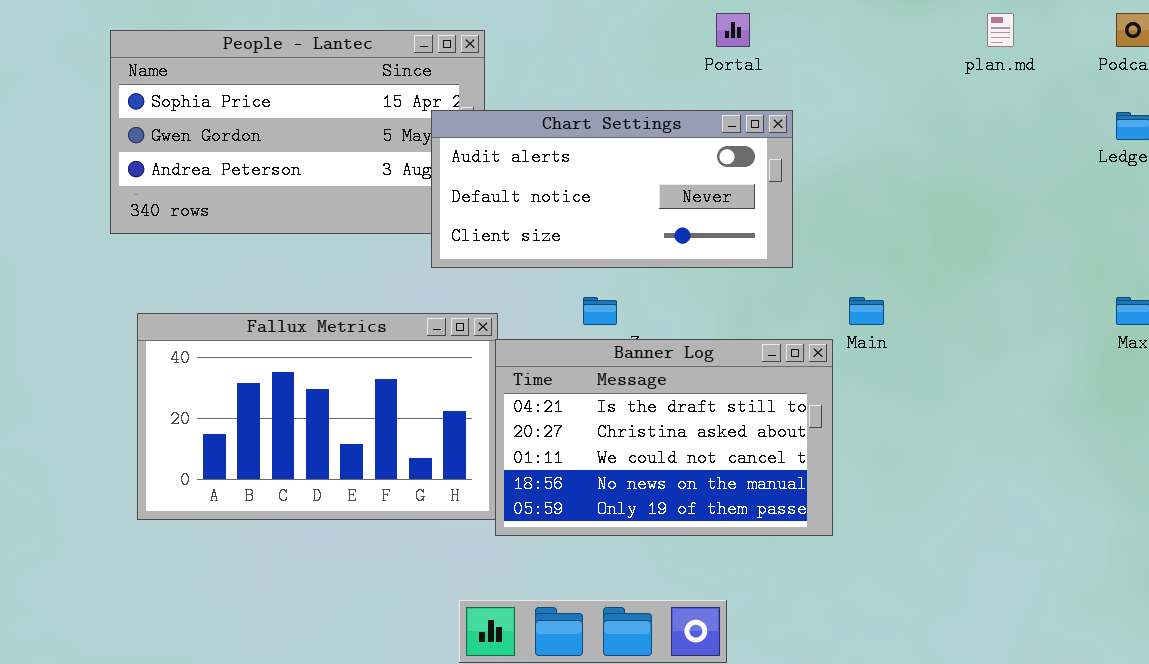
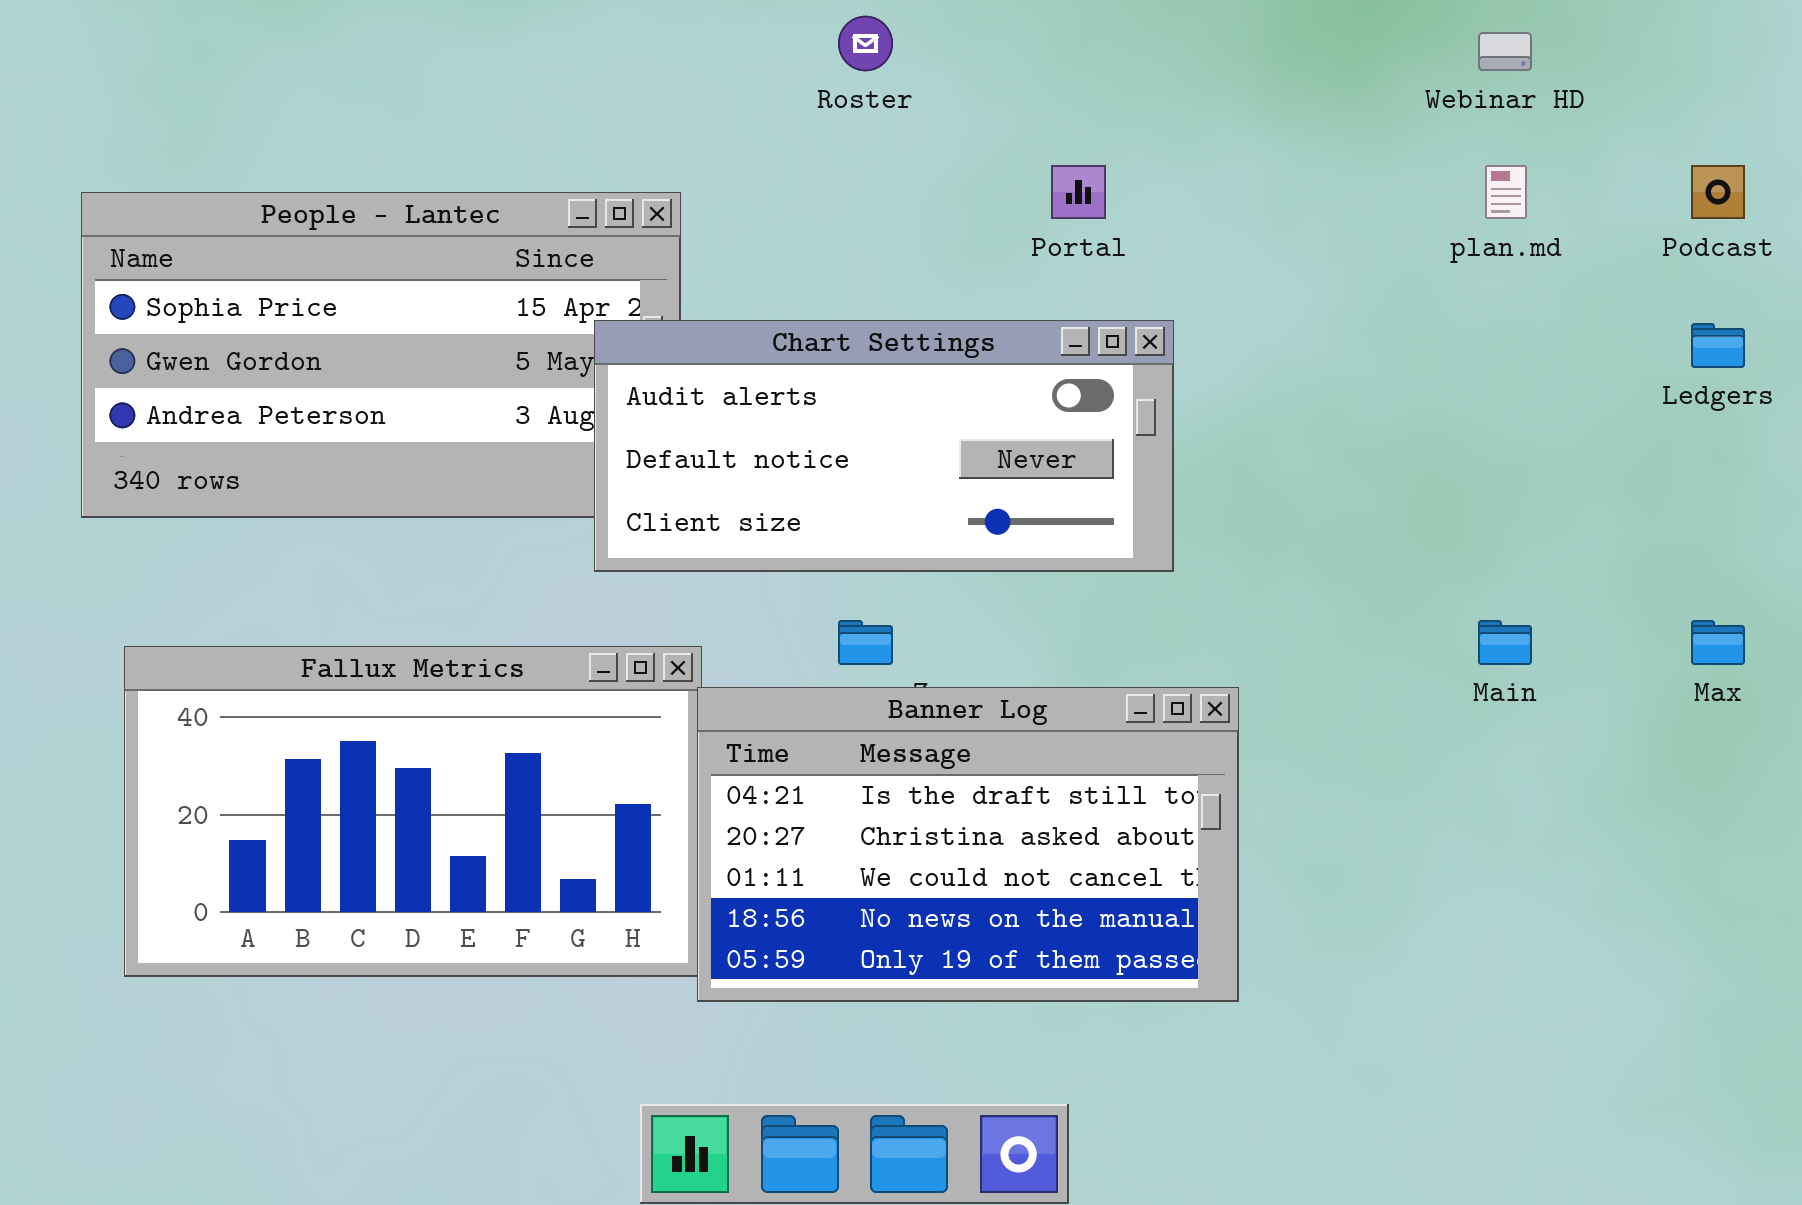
Main: [849,297,884,325] -> [1478,620,1532,665], moved

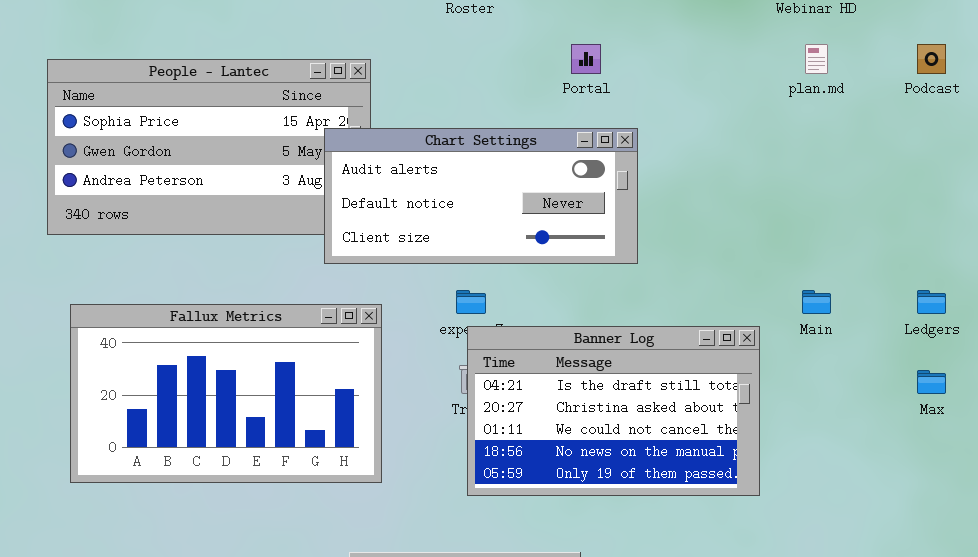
Ledgers: [1691,323,1745,368] -> [917,290,946,314], moved
Max: [1691,620,1745,665] -> [917,370,946,394], moved
Banner Log: [697,687,1239,1002] -> [467,326,760,496], moved

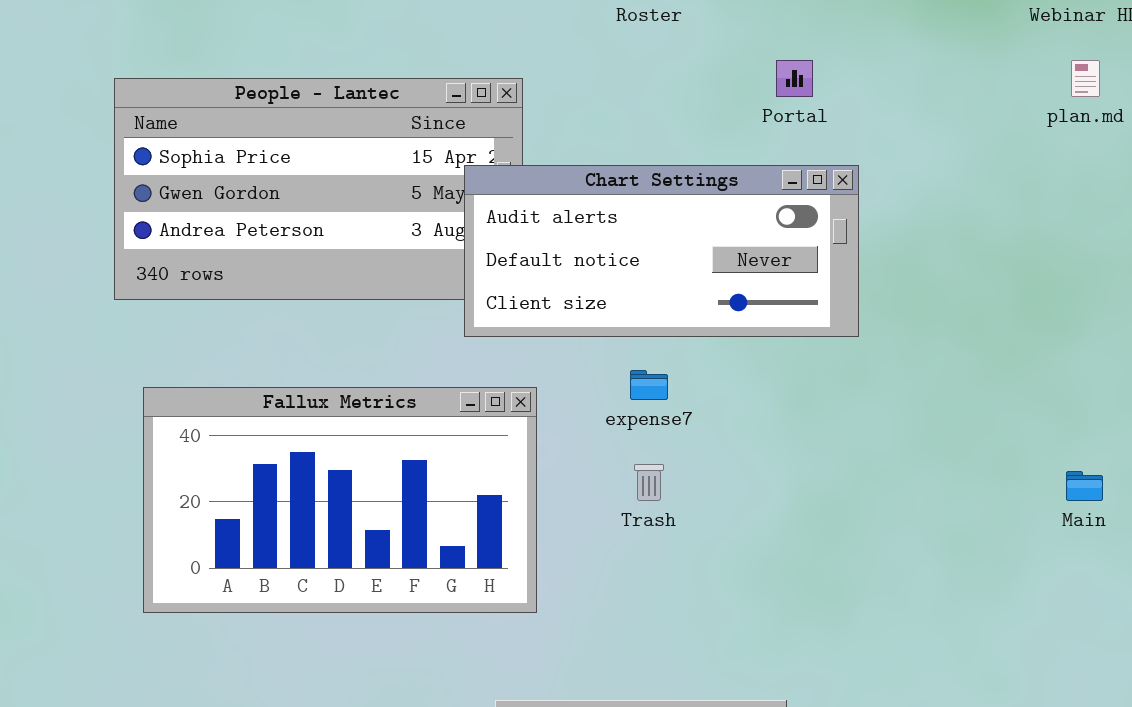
Main: [802,290,831,314] -> [1066,471,1103,501], moved
Banner Log: [467,326,760,496] -> none, closed

